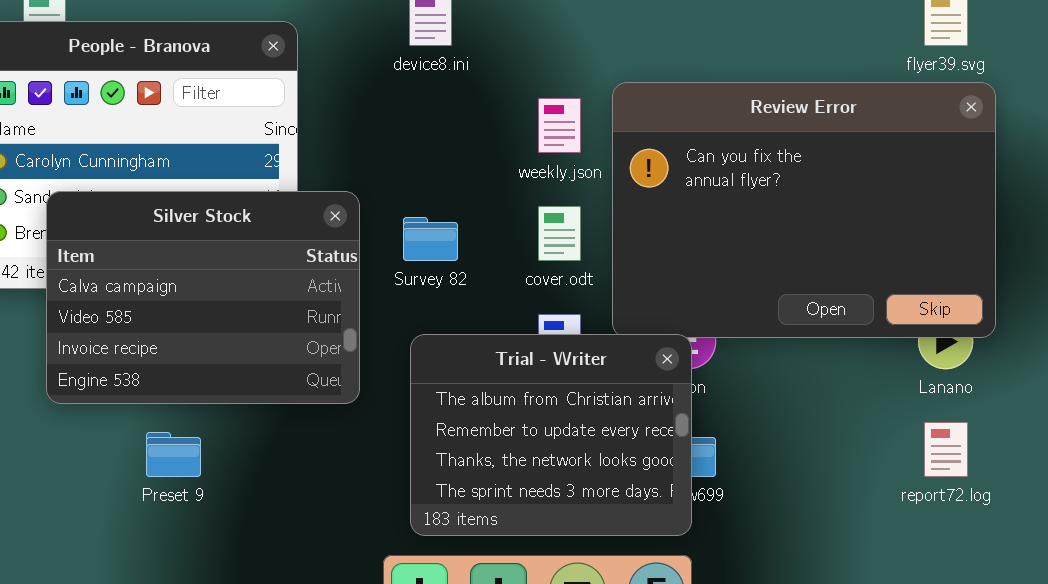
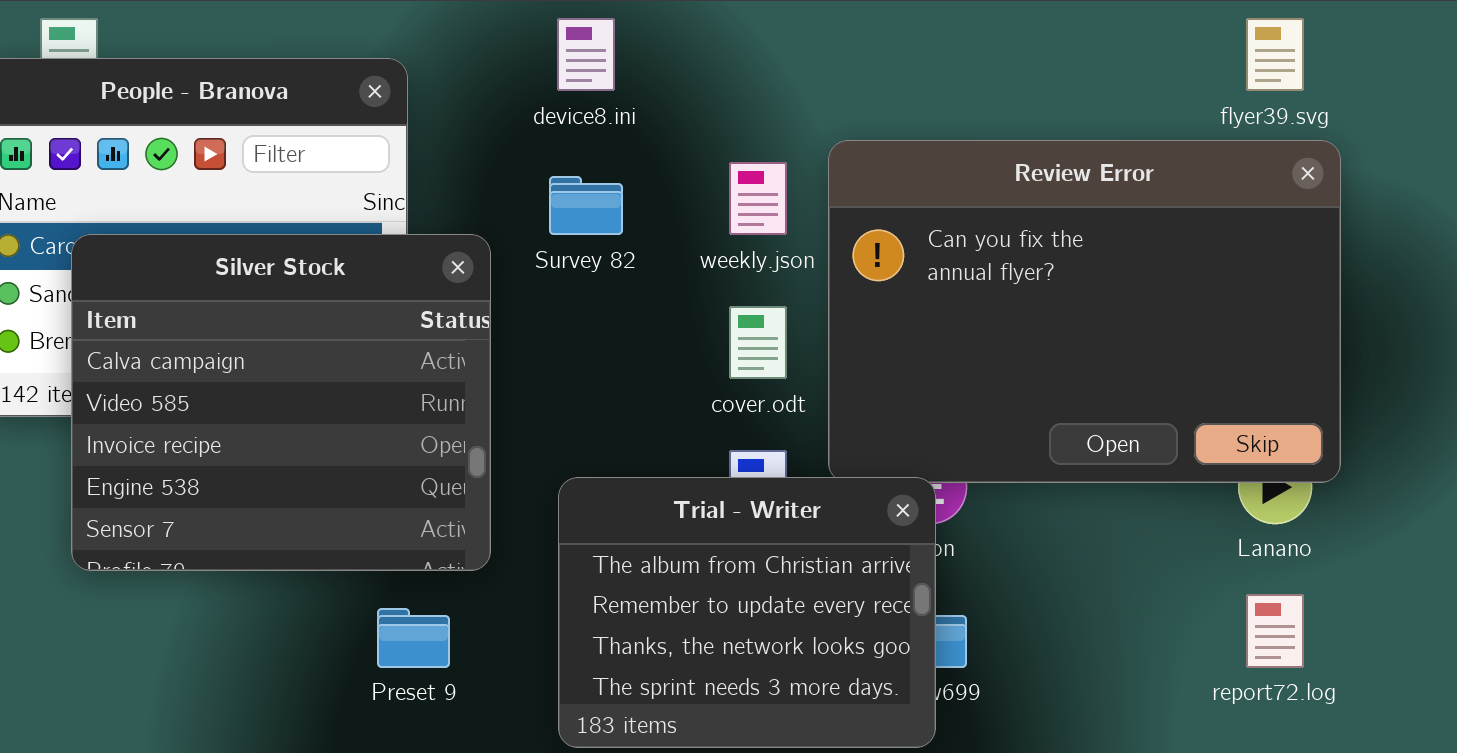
Silver Stock: [46,191,360,404] -> [71,234,491,571], resized
Survey 82: [403,217,458,261] -> [549,176,623,235], moved
Preset 9: [146,432,201,477] -> [377,608,450,668], moved

